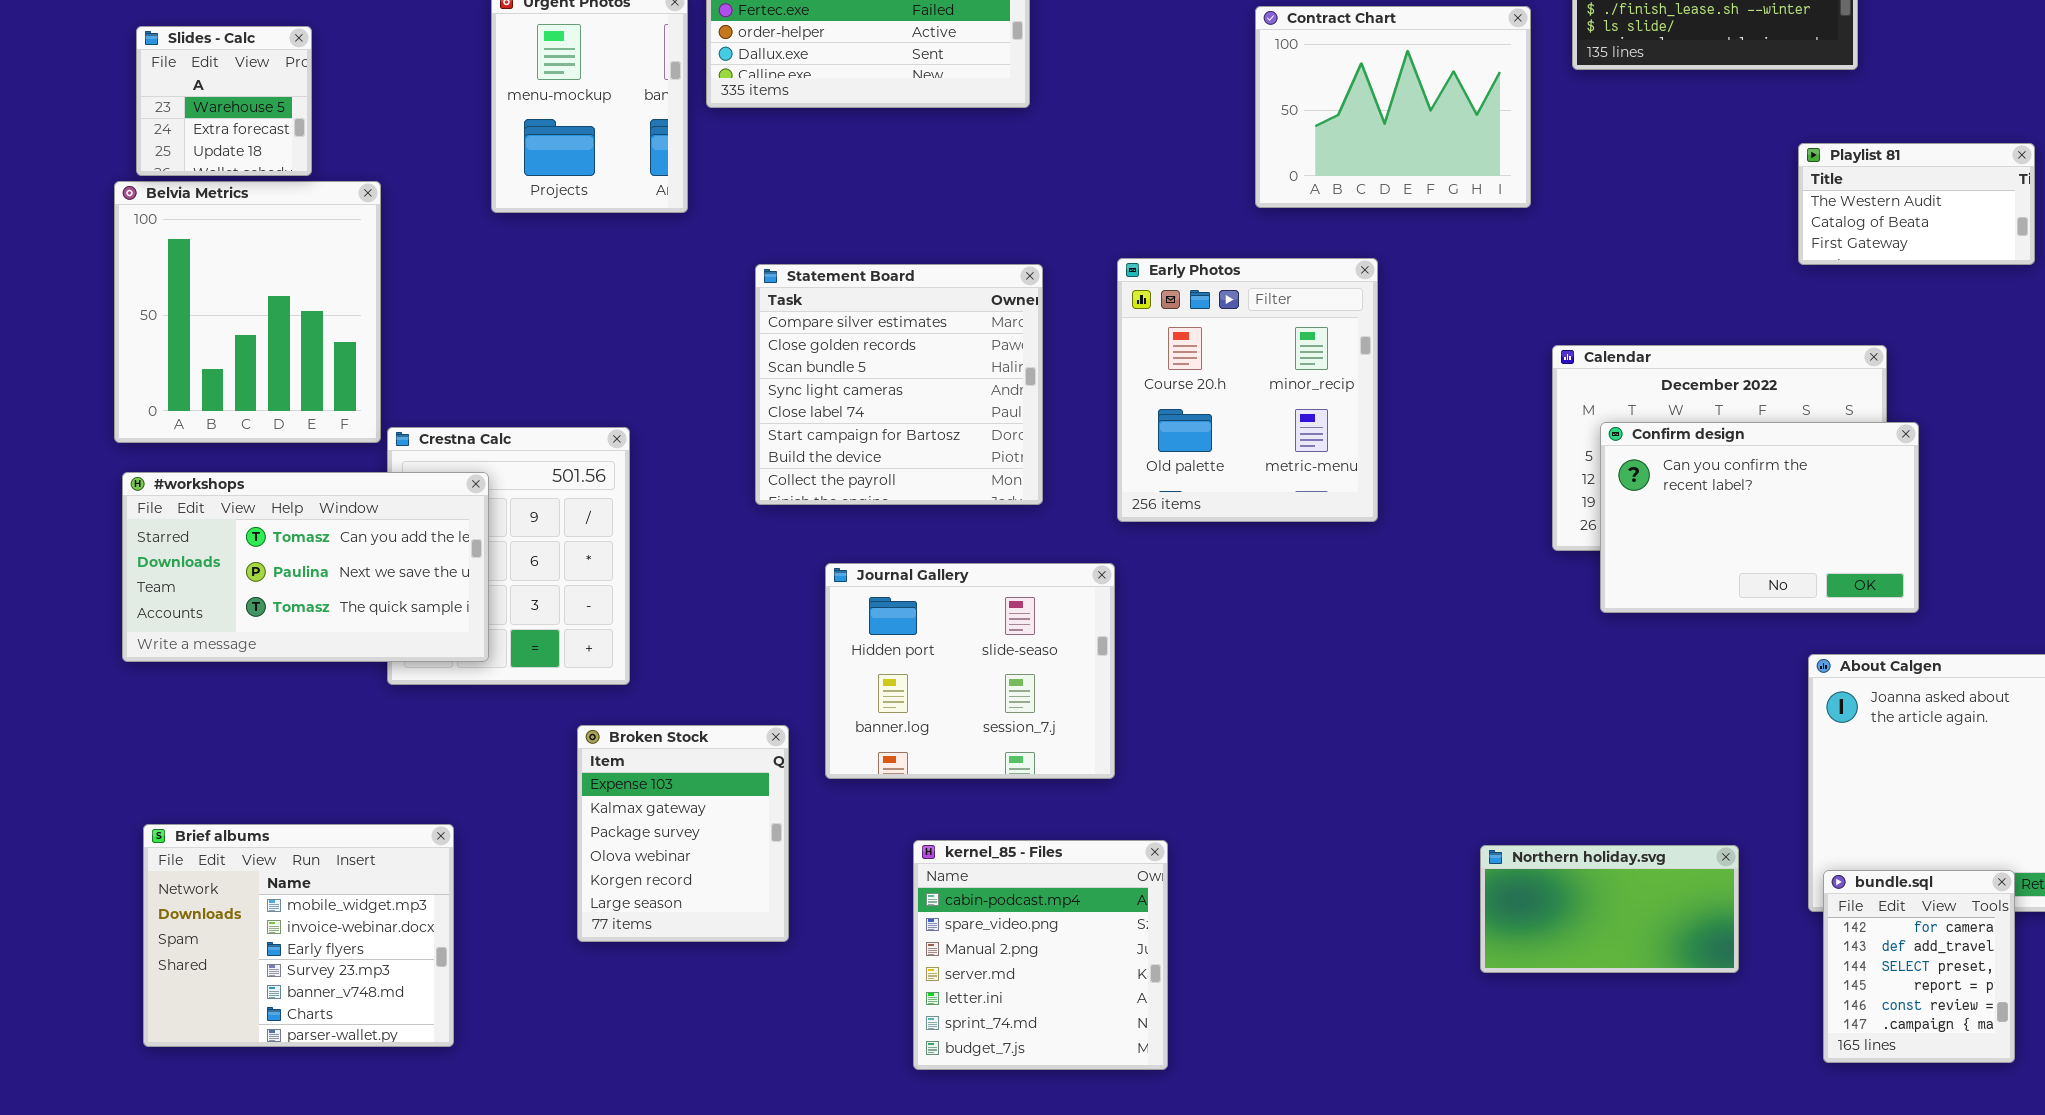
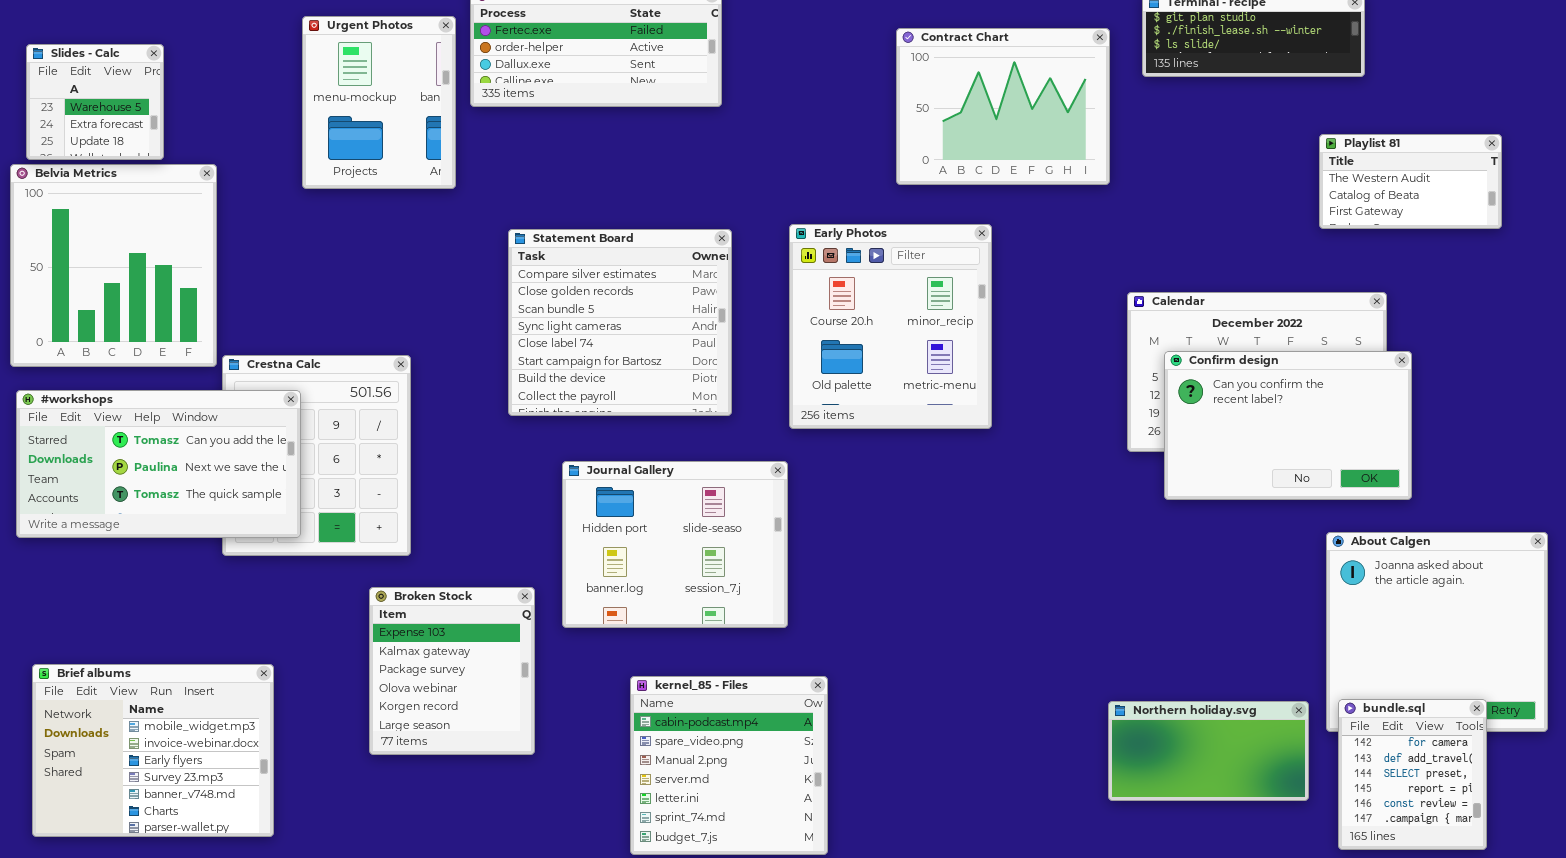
Northern holiday.svg: [1480,845,1739,973] -> [1108,701,1309,801], moved

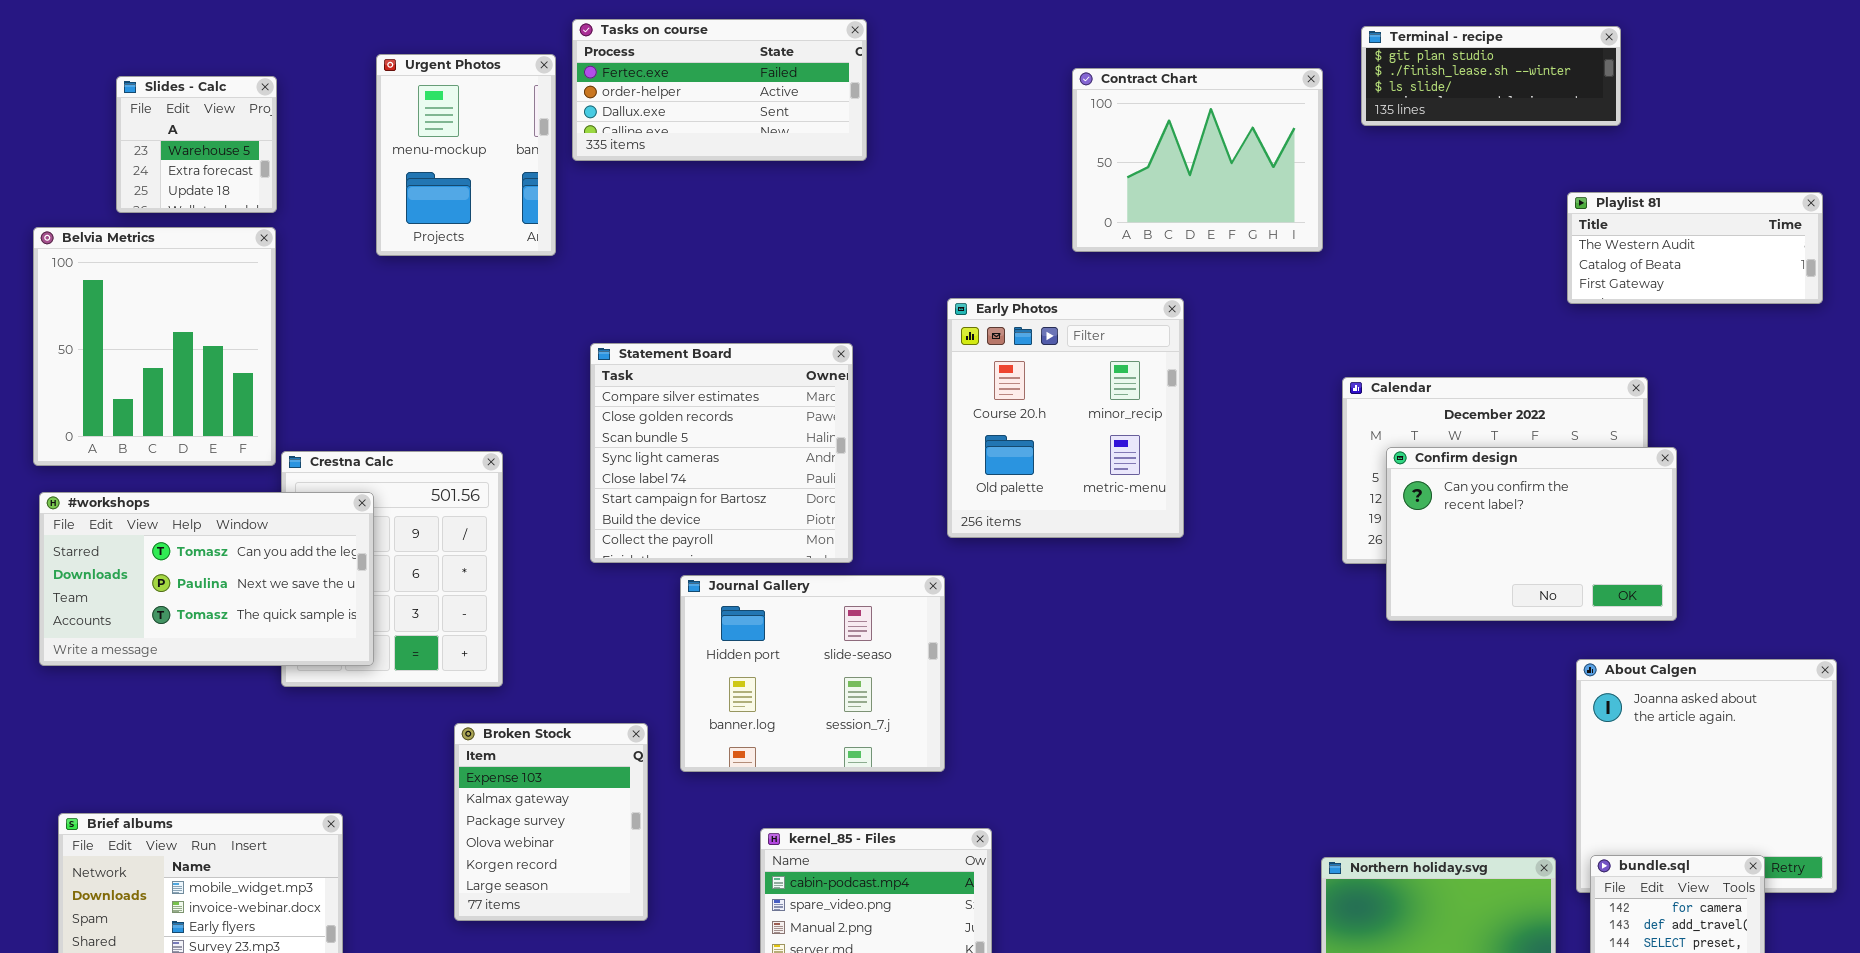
Slides - Calc: [26,44,164,160] -> [116,76,277,213], moved
Playlist 81: [1319,134,1502,229] -> [1567,192,1823,304], resized
Statement Board: [508,229,732,416] -> [590,343,853,563], moved

